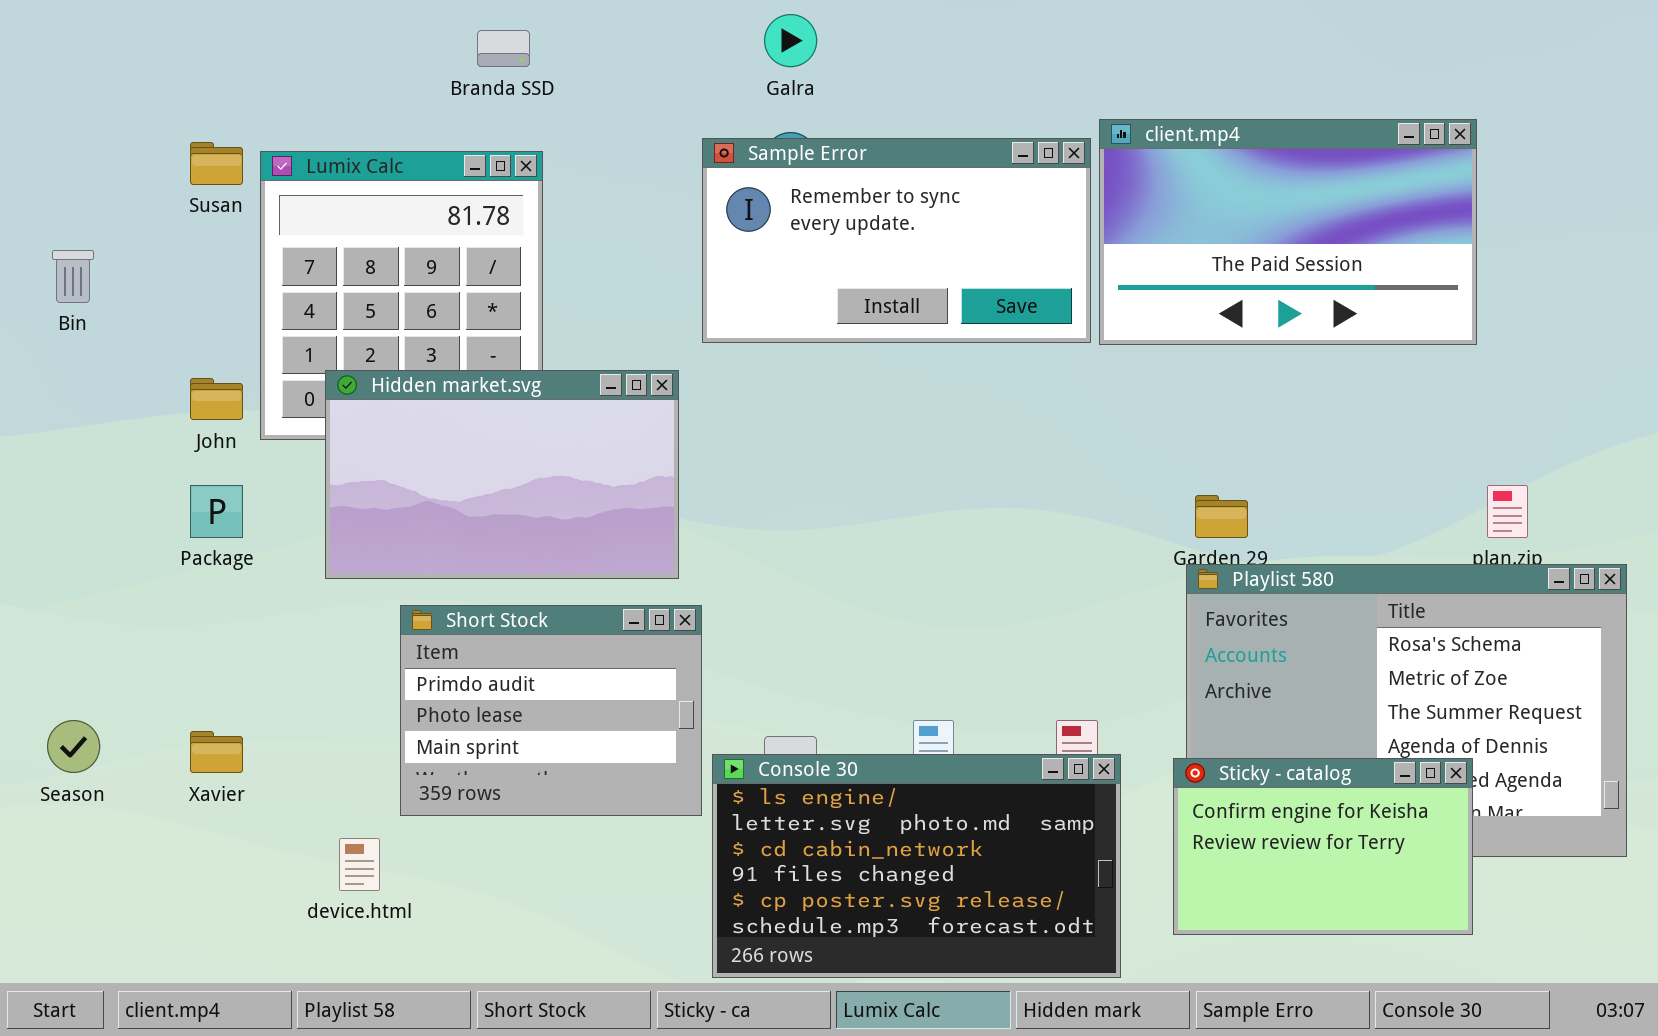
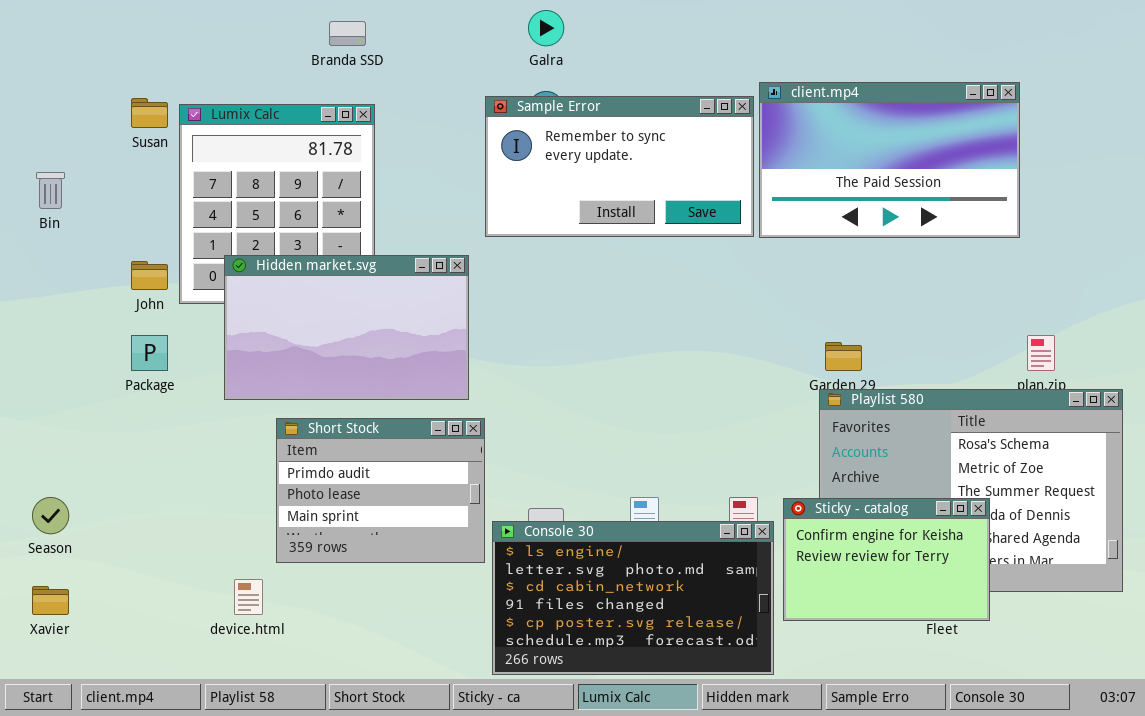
Xavier: [190,731,243,773] -> [32,586,69,615], moved
Sticky - catalog: [1173,758,1473,935] -> [783,498,990,621], moved

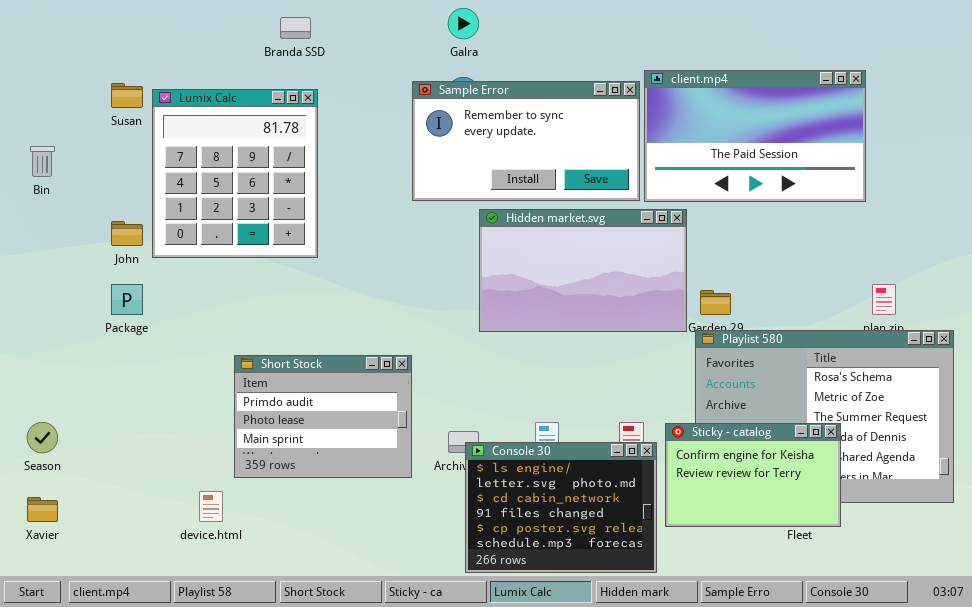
Hidden market.svg: [224,255,469,400] -> [479,209,687,332], moved
Console 30: [492,521,774,675] -> [465,442,657,573], resized

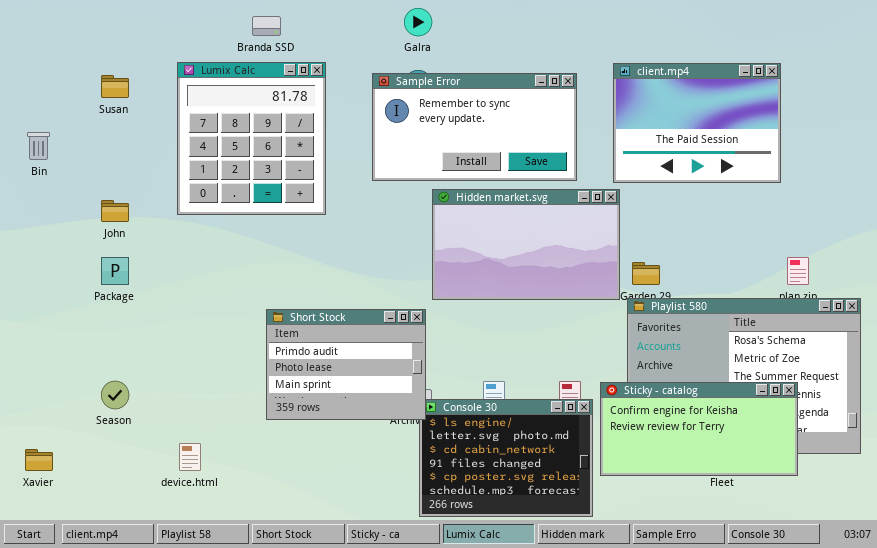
client.mp4: [644,70,866,202] -> [613,63,781,183], resized
Lumix Calc: [152,89,318,258] -> [177,62,326,215], moved
Short Stock: [234,355,412,478] -> [266,309,426,420], moved
Season: [27,422,58,453] -> [101,381,129,409], moved
Sticky - catalog: [665,423,841,527] -> [600,382,798,476], resized

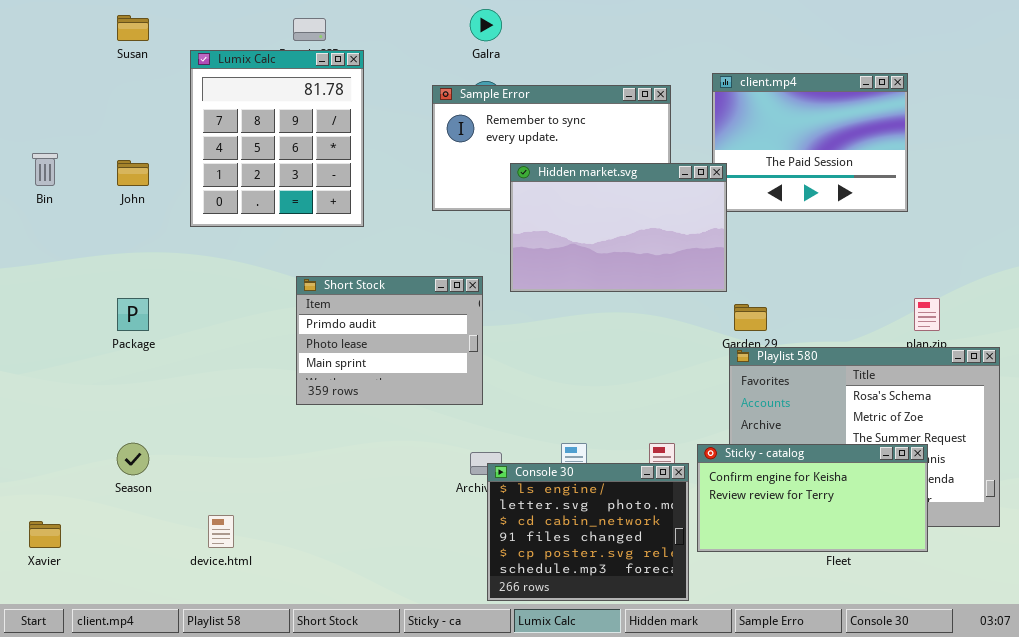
Lumix Calc: [177,62,326,215] -> [190,50,364,227], moved
Susan: [101,75,129,98] -> [117,15,149,41], moved
Hidden market.svg: [432,189,620,300] -> [510,163,727,292], moved
John: [101,200,129,222] -> [117,160,149,186], moved
Short Stock: [266,309,426,420] -> [296,276,483,405], moved

